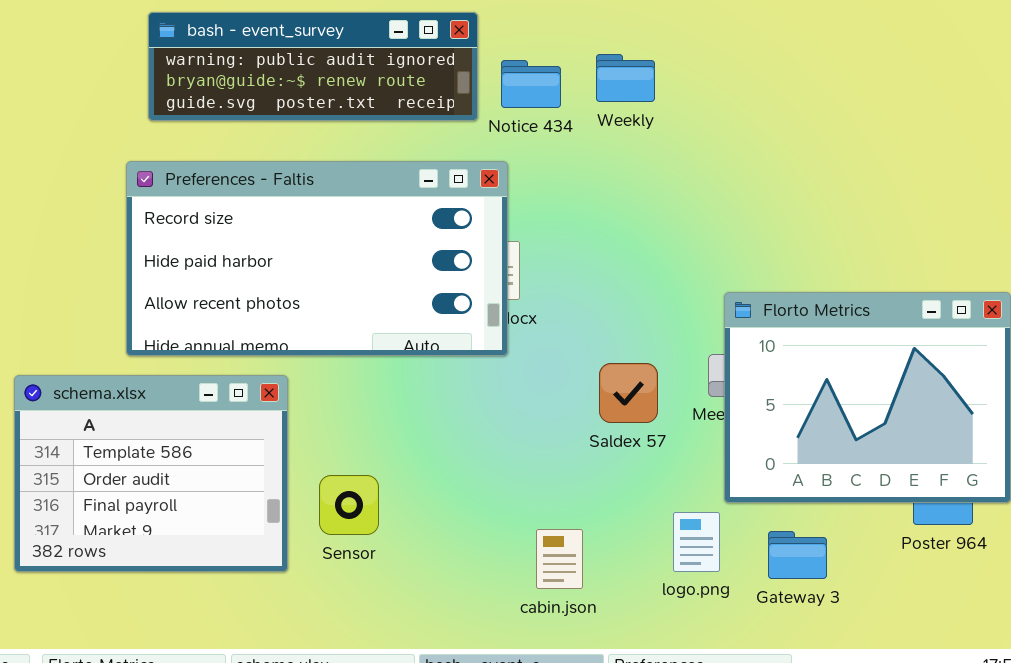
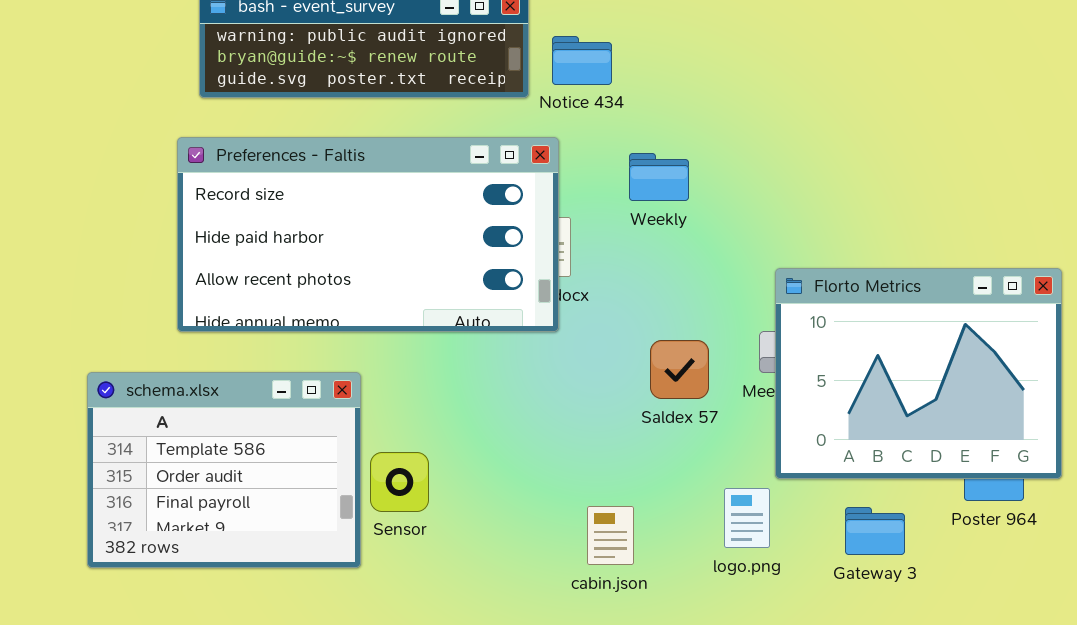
Weekly: [596,54,655,102] -> [629,153,689,201], moved
schema.xlsx: [14,375,288,572] -> [87,372,361,568], moved
Gateway 3: [768,531,827,579] -> [845,507,905,555], moved

